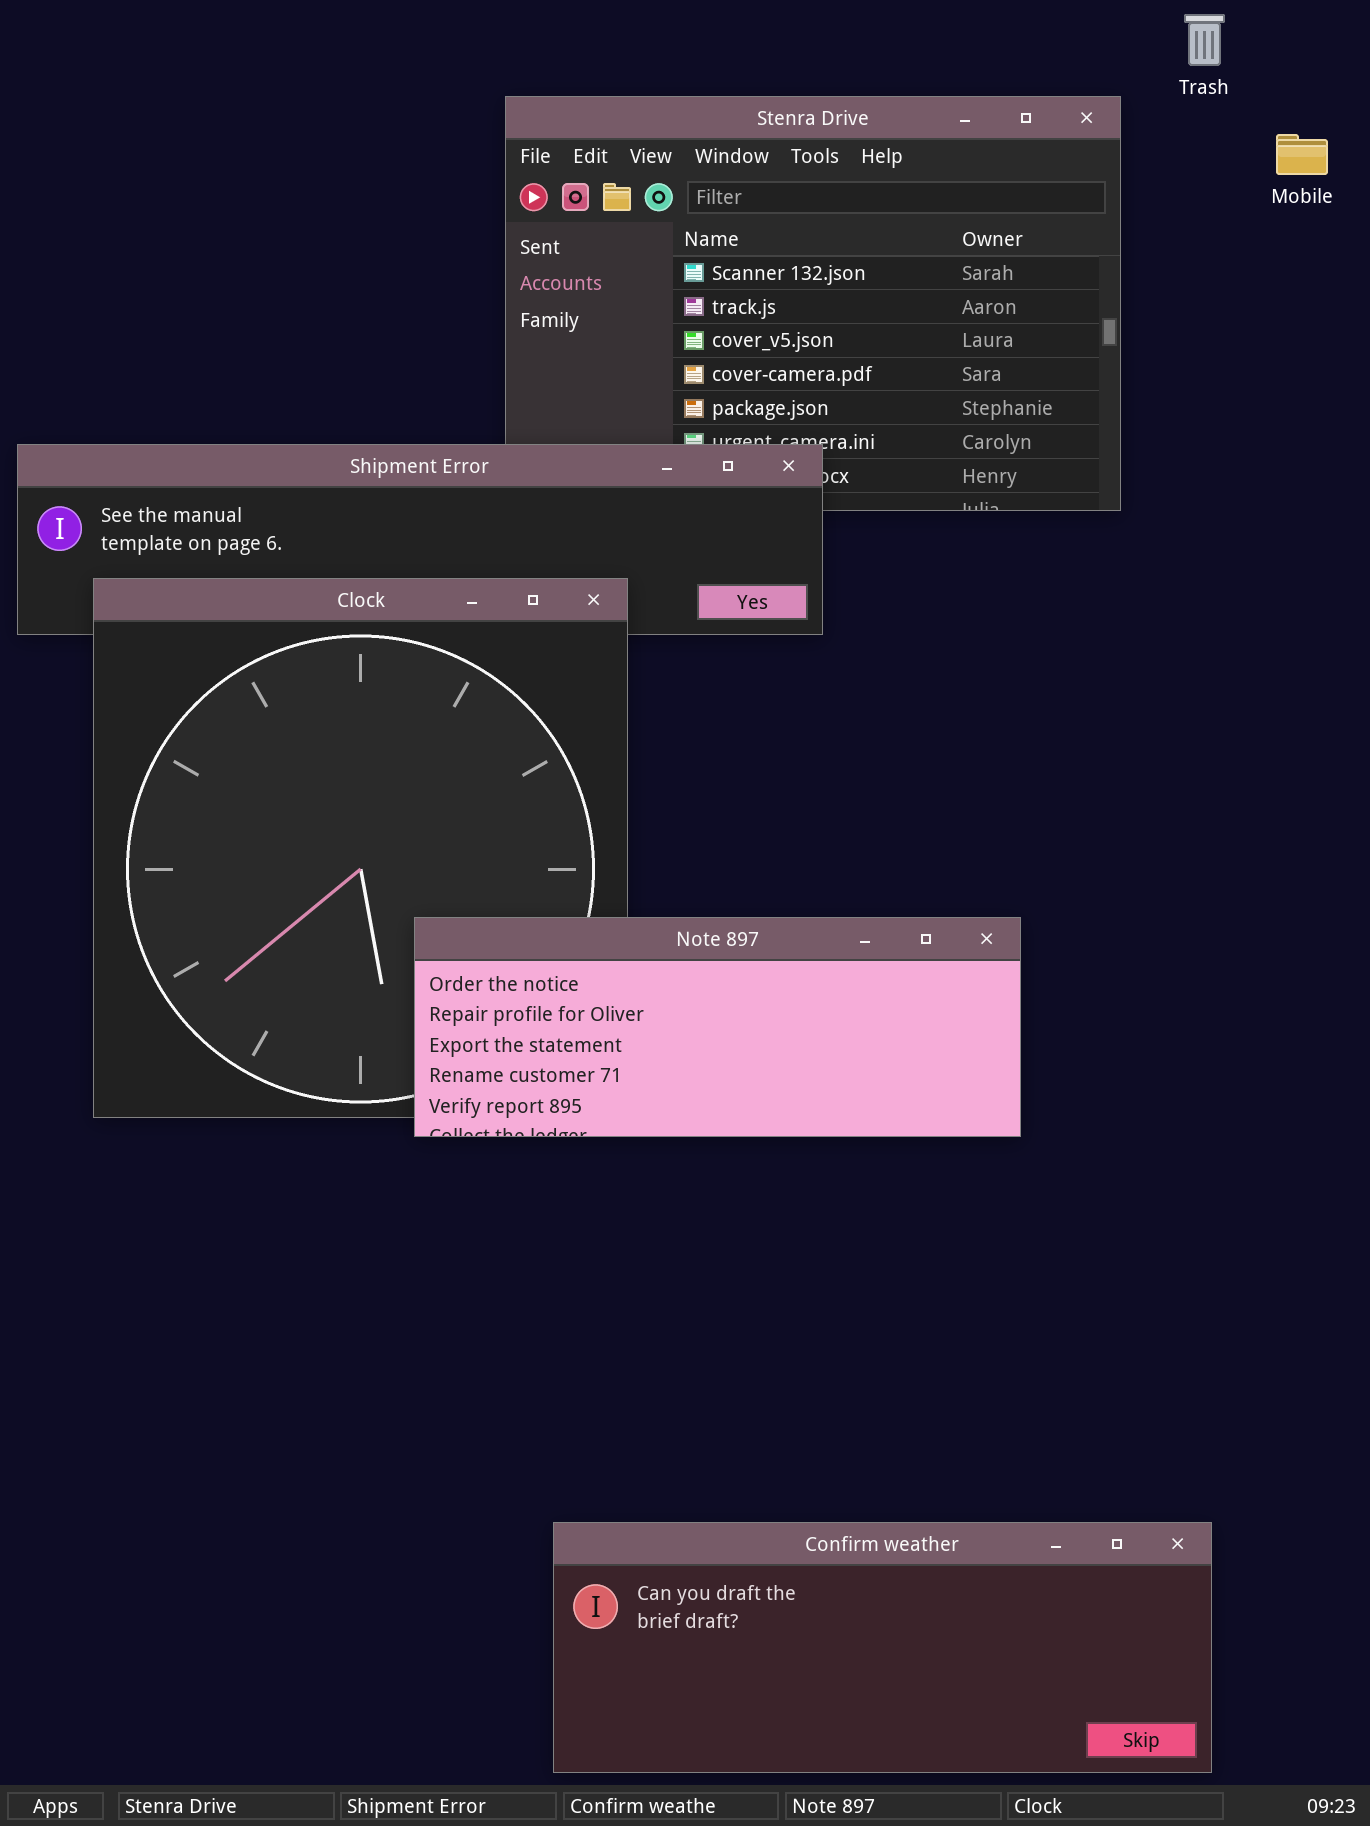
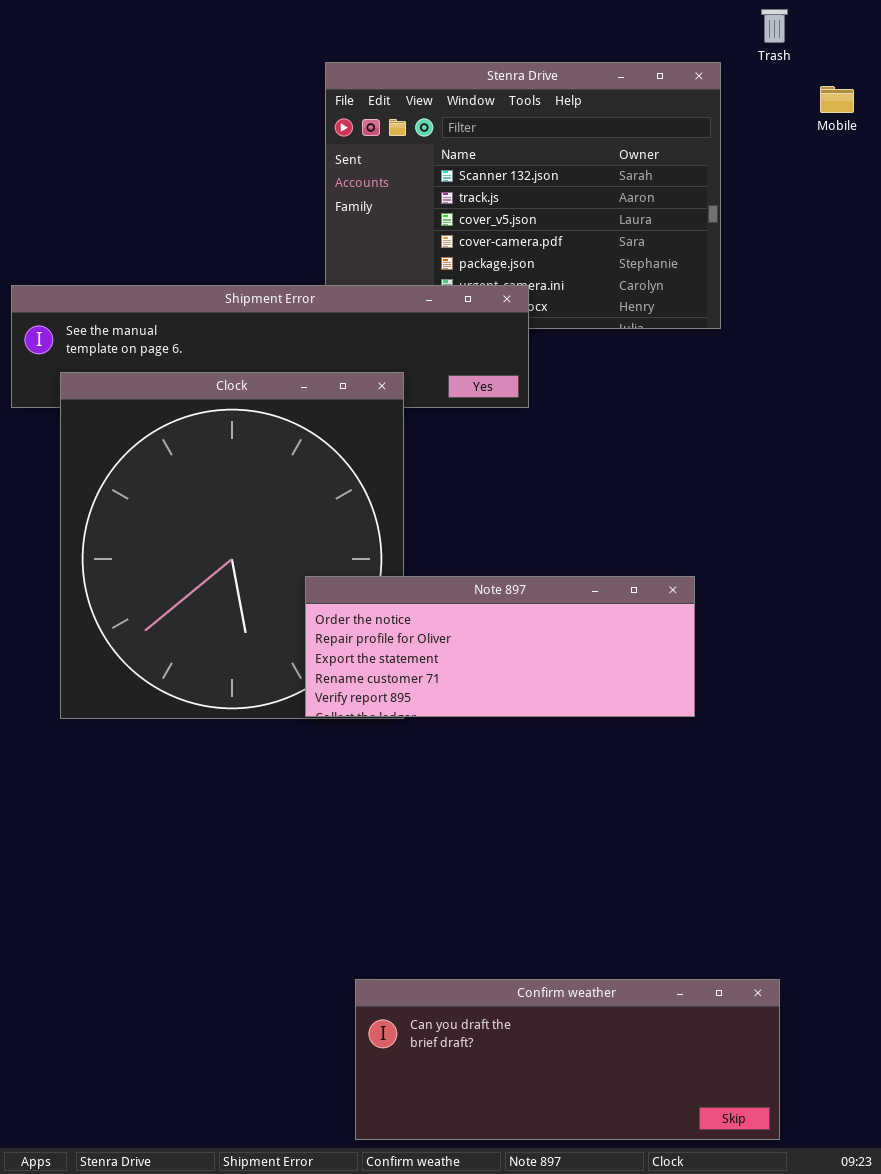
Note 897: [414,917,1021,1137] -> [305,576,695,717], moved

